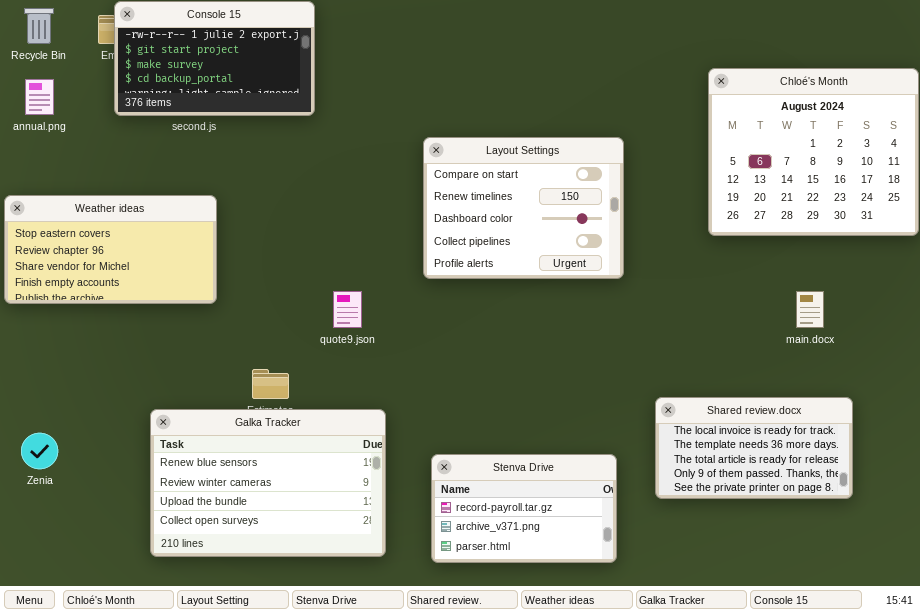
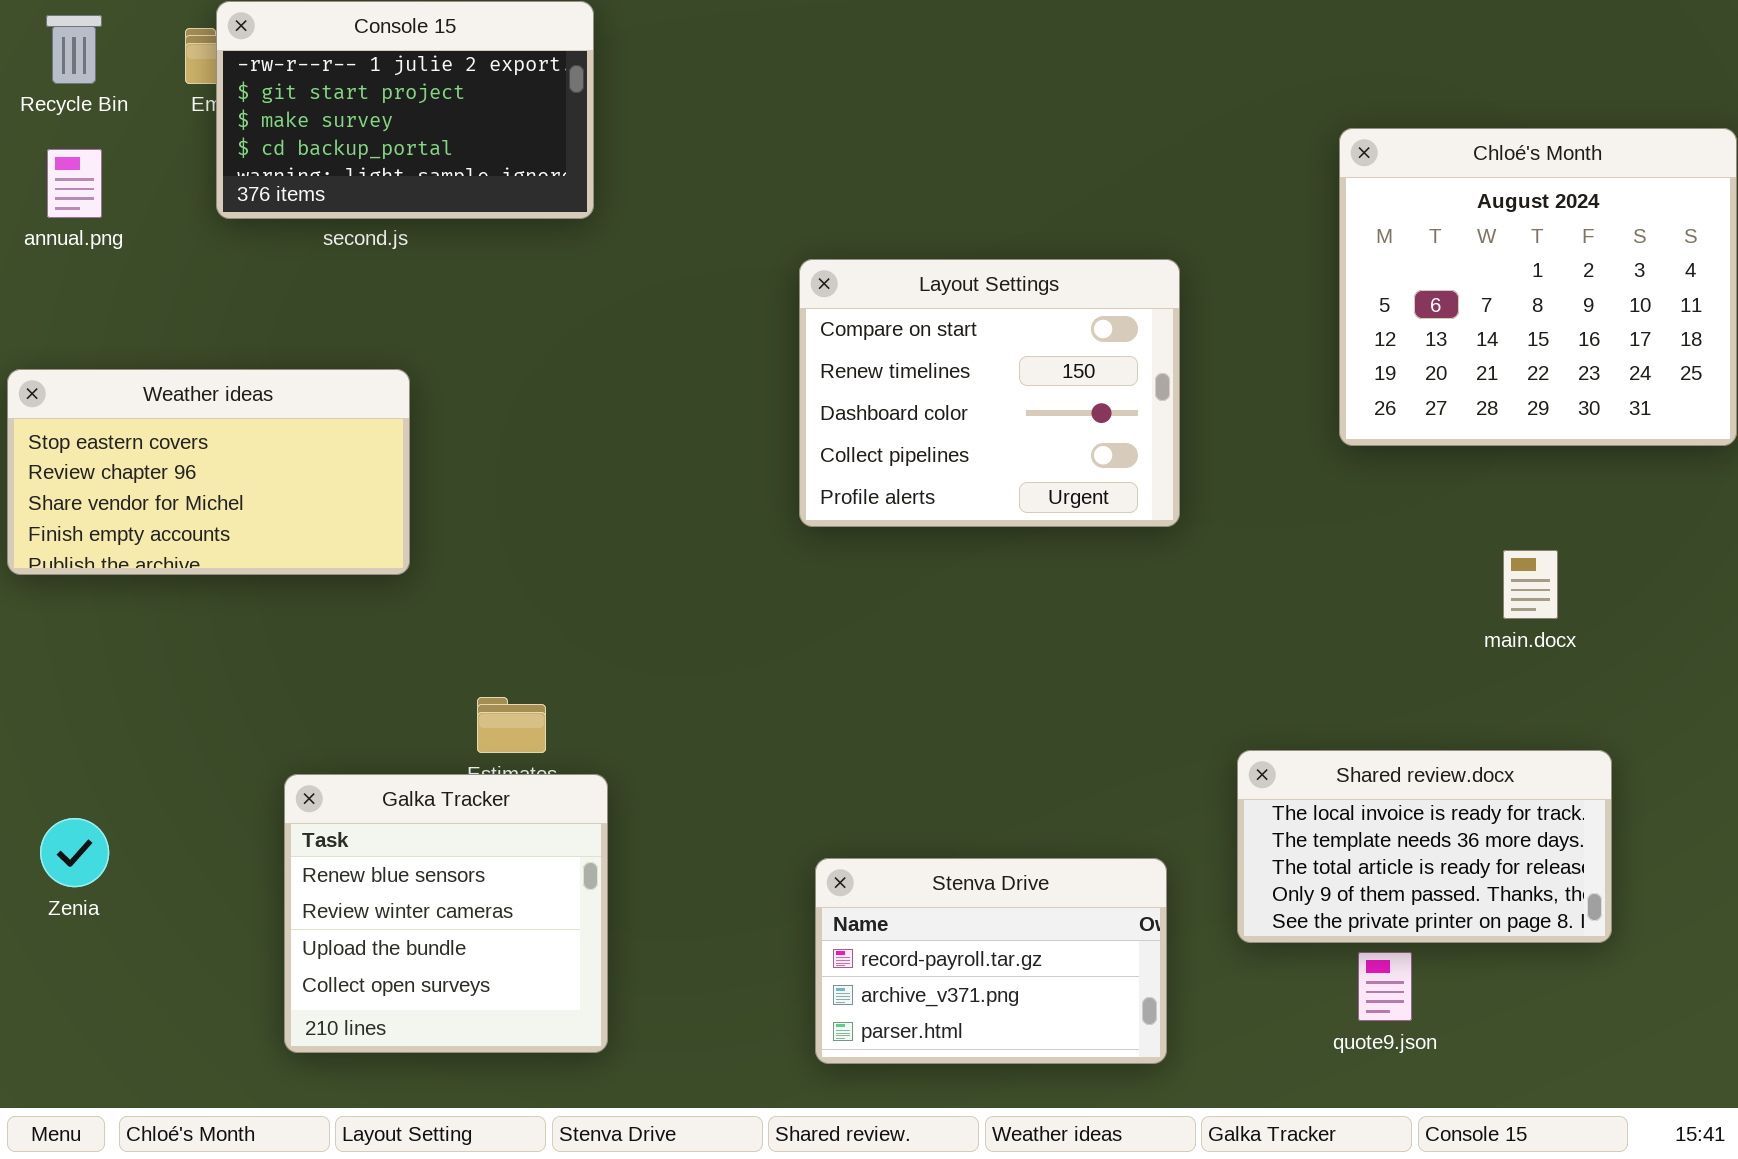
quote9.json: [333,291,362,328] -> [1358,952,1412,1021], moved
Galka Tracker: [150,409,386,557] -> [284,774,608,1053], resized

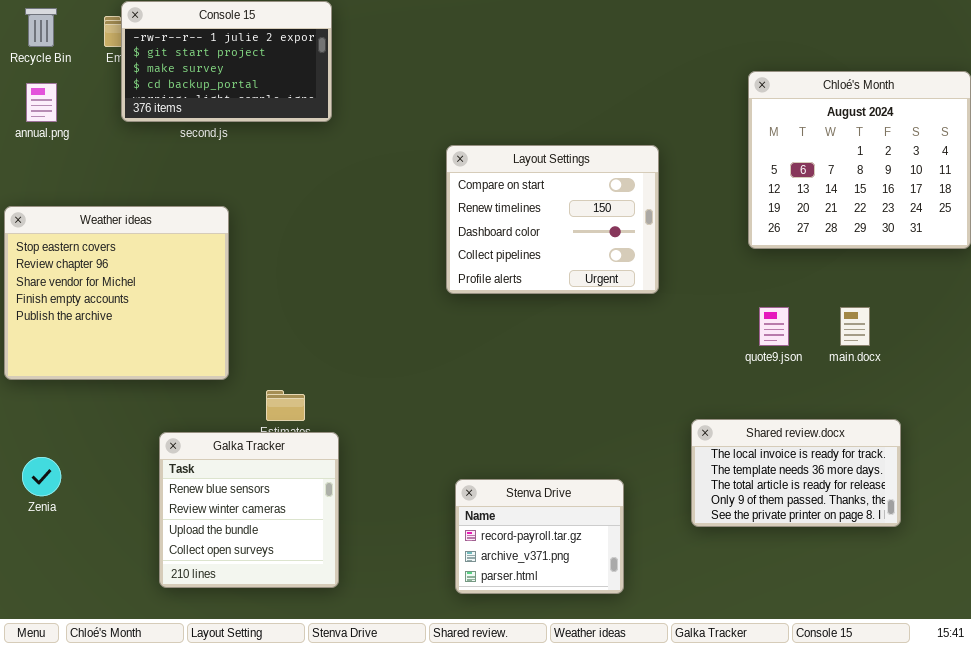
Weather ideas: [7,369,410,575] -> [4,206,229,380], resized
Stenva Drive: [815,858,1167,1064] -> [455,479,624,594], resized
quote9.json: [1358,952,1412,1021] -> [759,307,789,346], moved

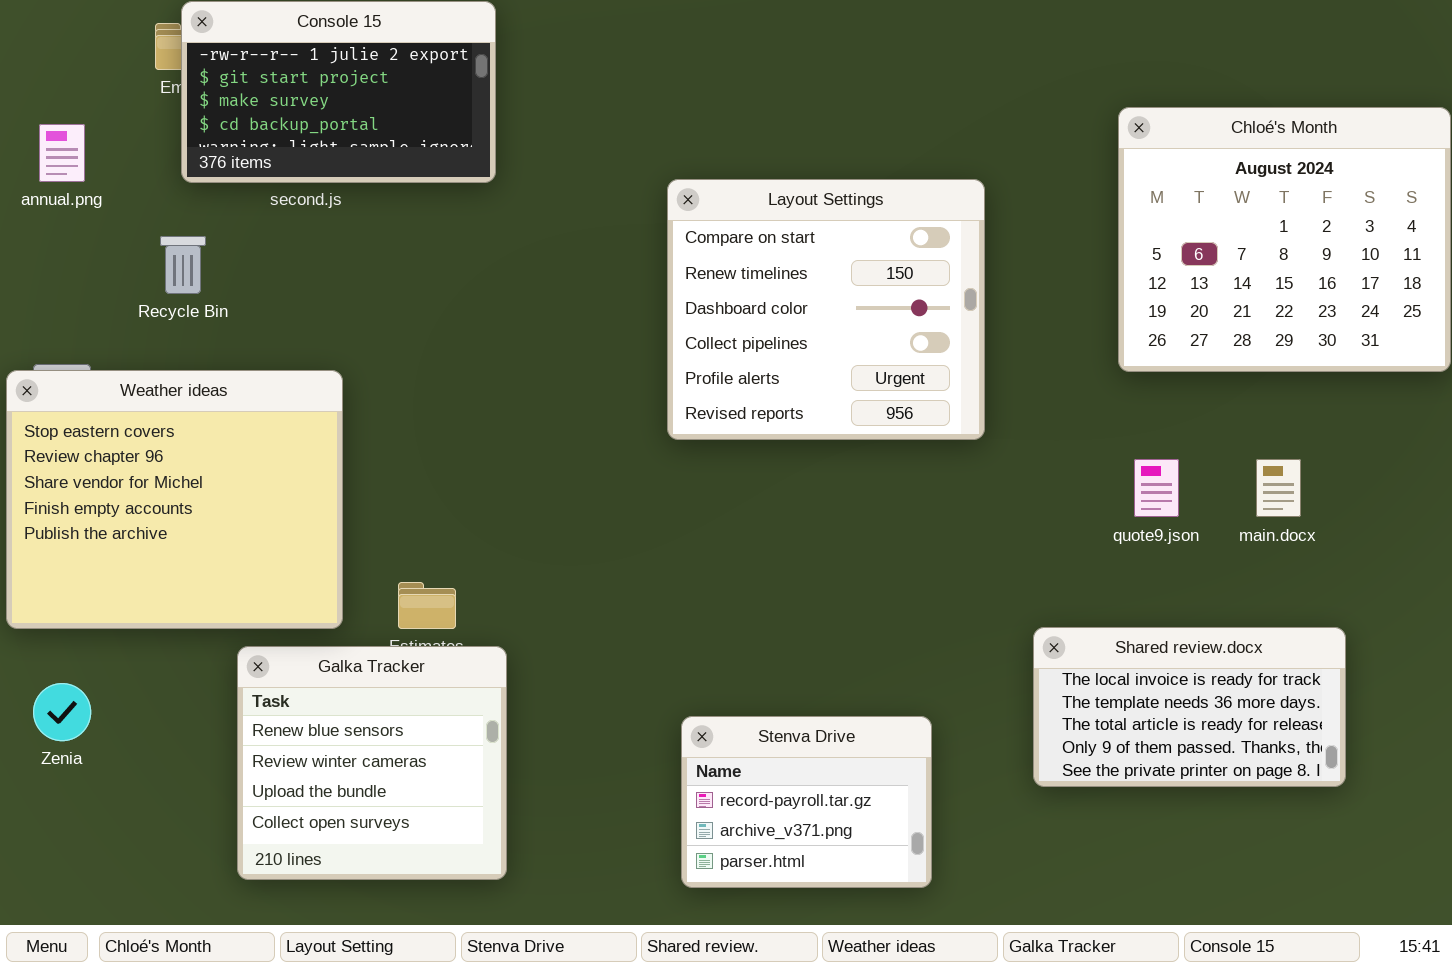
Recycle Bin: [25,8,57,47] -> [160,236,206,294], moved
Layout Settings: [446,145,659,294] -> [667,179,985,440], resized
Weather ideas: [4,206,229,380] -> [6,370,343,629], moved

